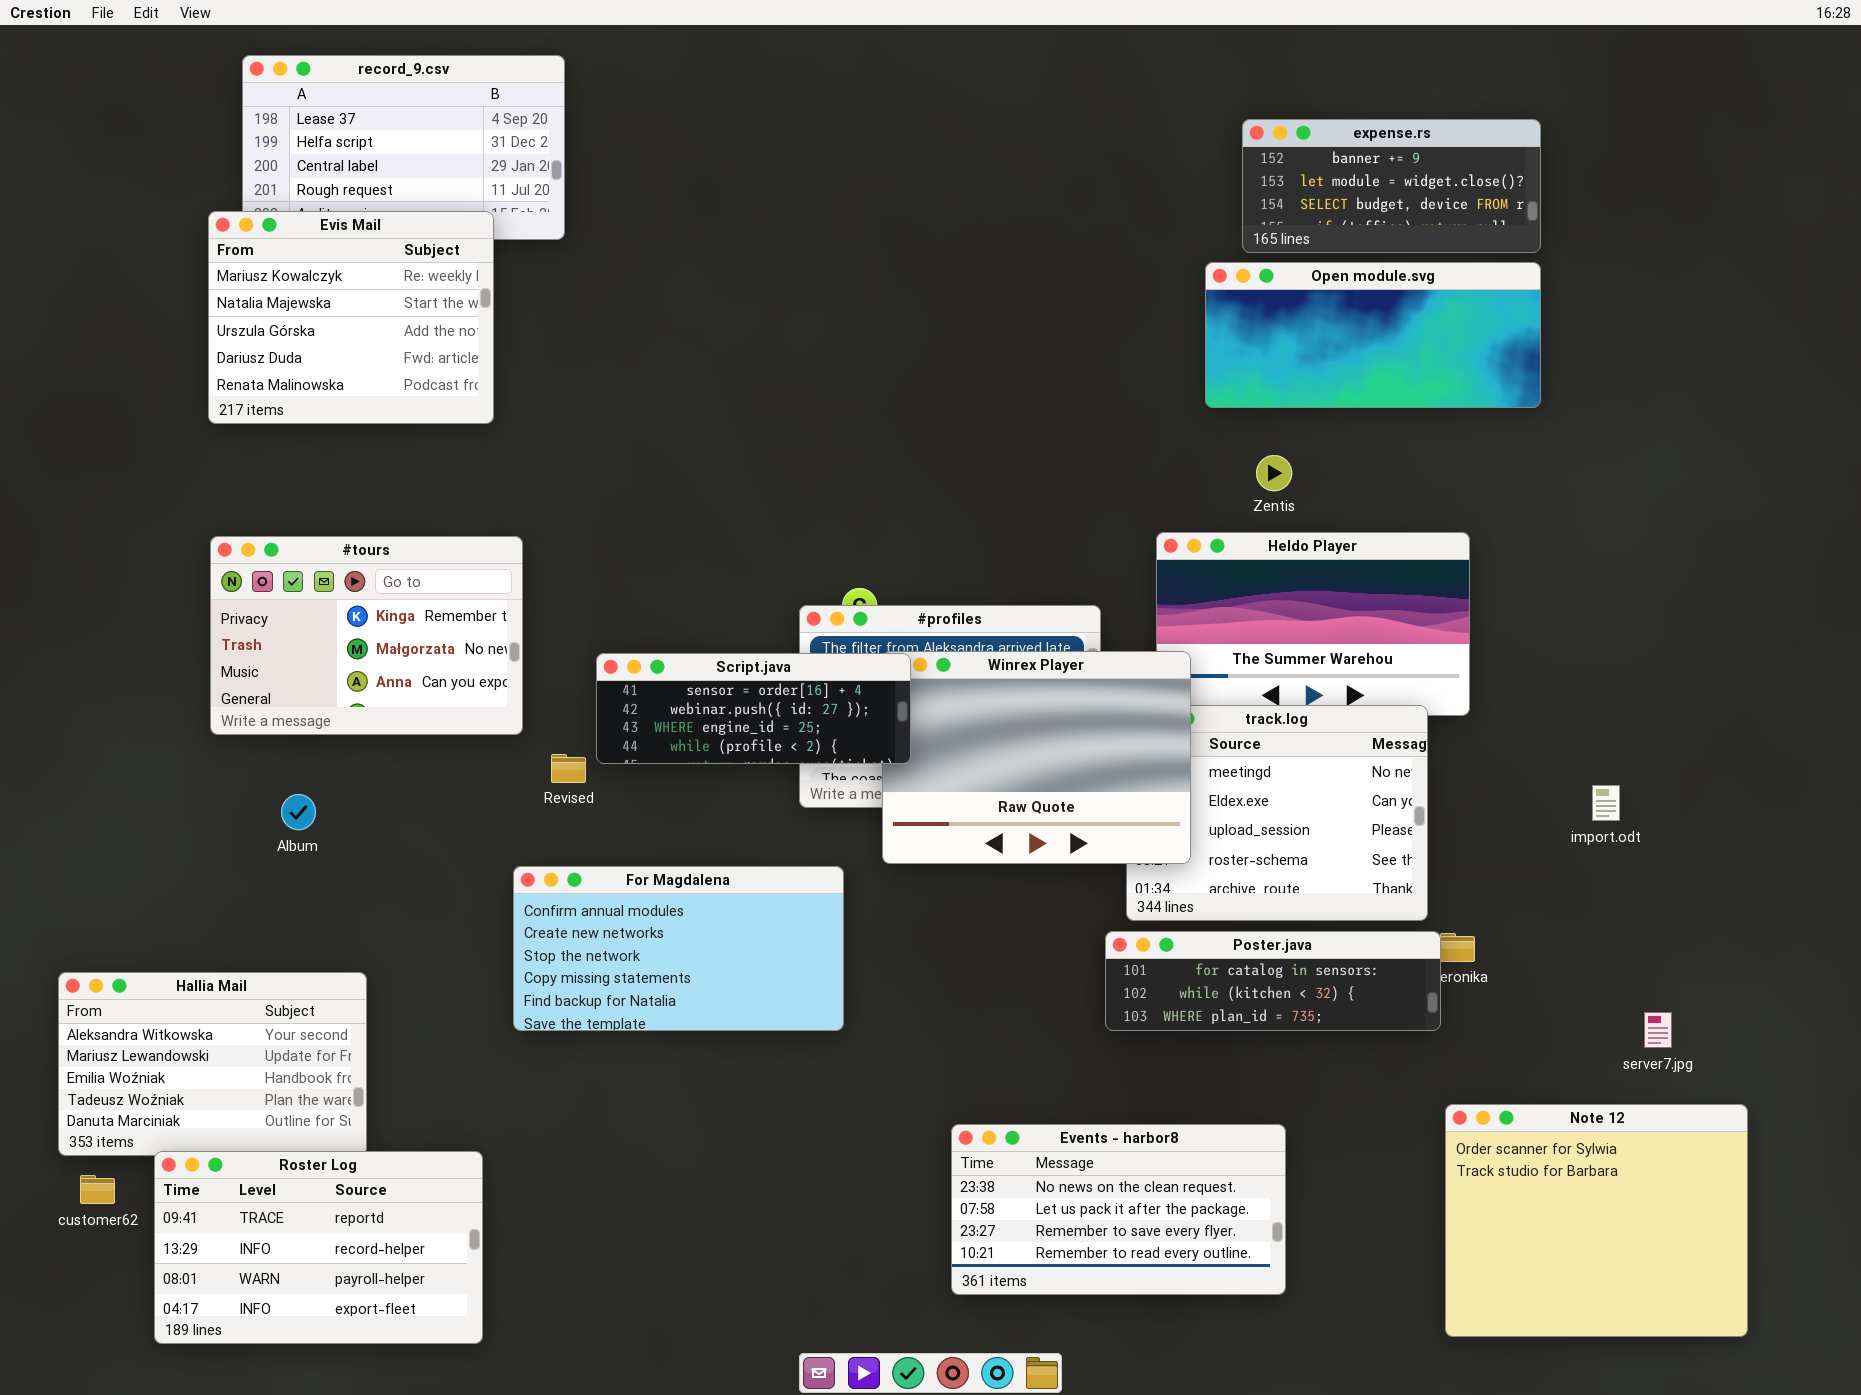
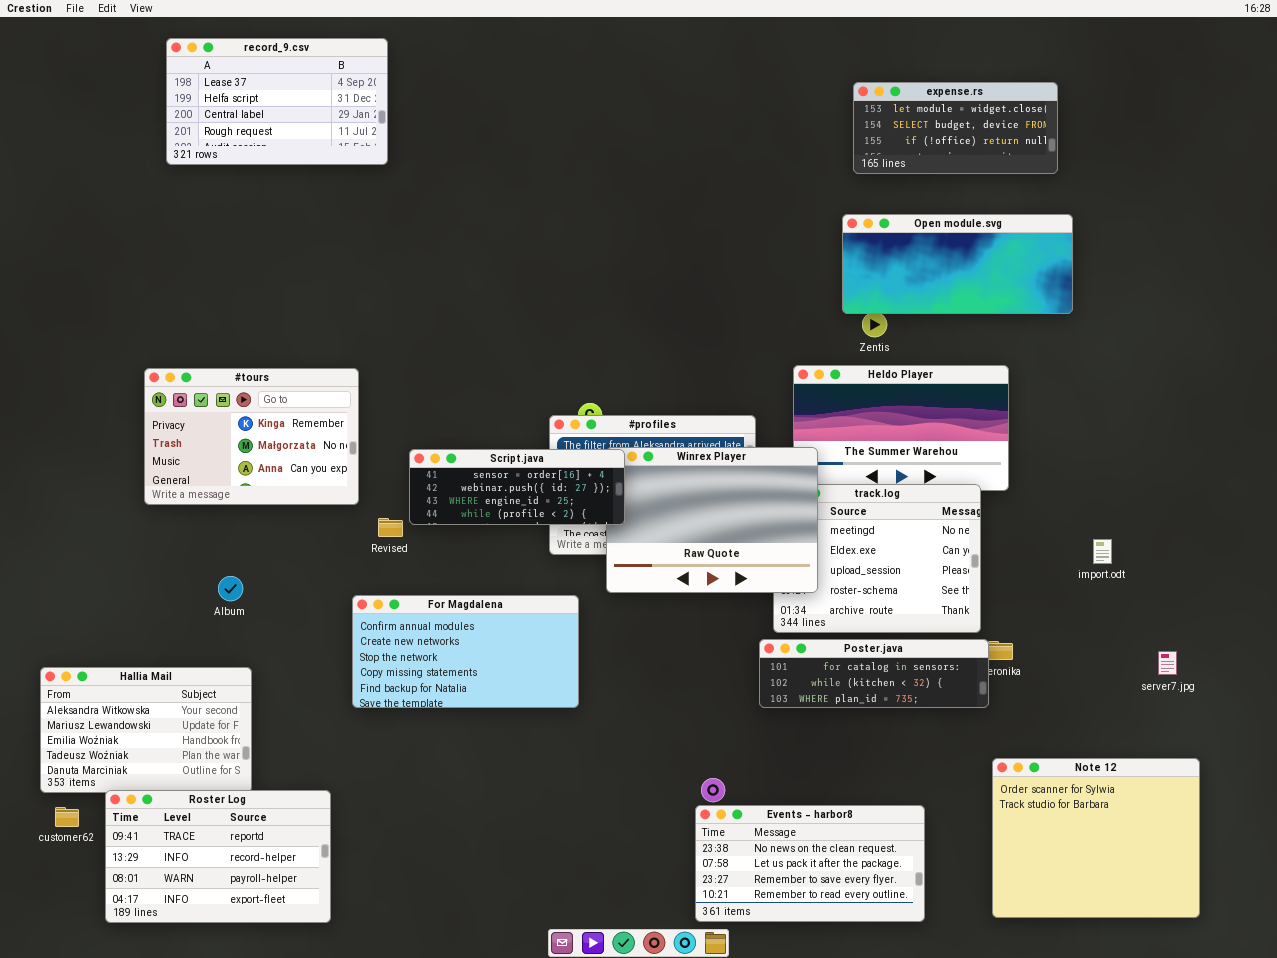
expense.rs: [1242,119,1541,253] -> [853,82,1058,174], scrolled down 1 row
Evis Mail: [208,211,494,424] -> none, closed
Open module.svg: [1205,262,1541,408] -> [842,214,1073,314], moved
Album: [281,794,316,830] -> [218,576,243,601], moved
server7.jpg: [1644,1012,1672,1048] -> [1158,651,1177,675], moved
Events - harbor8: [951,1124,1286,1295] -> [695,805,925,922], moved

